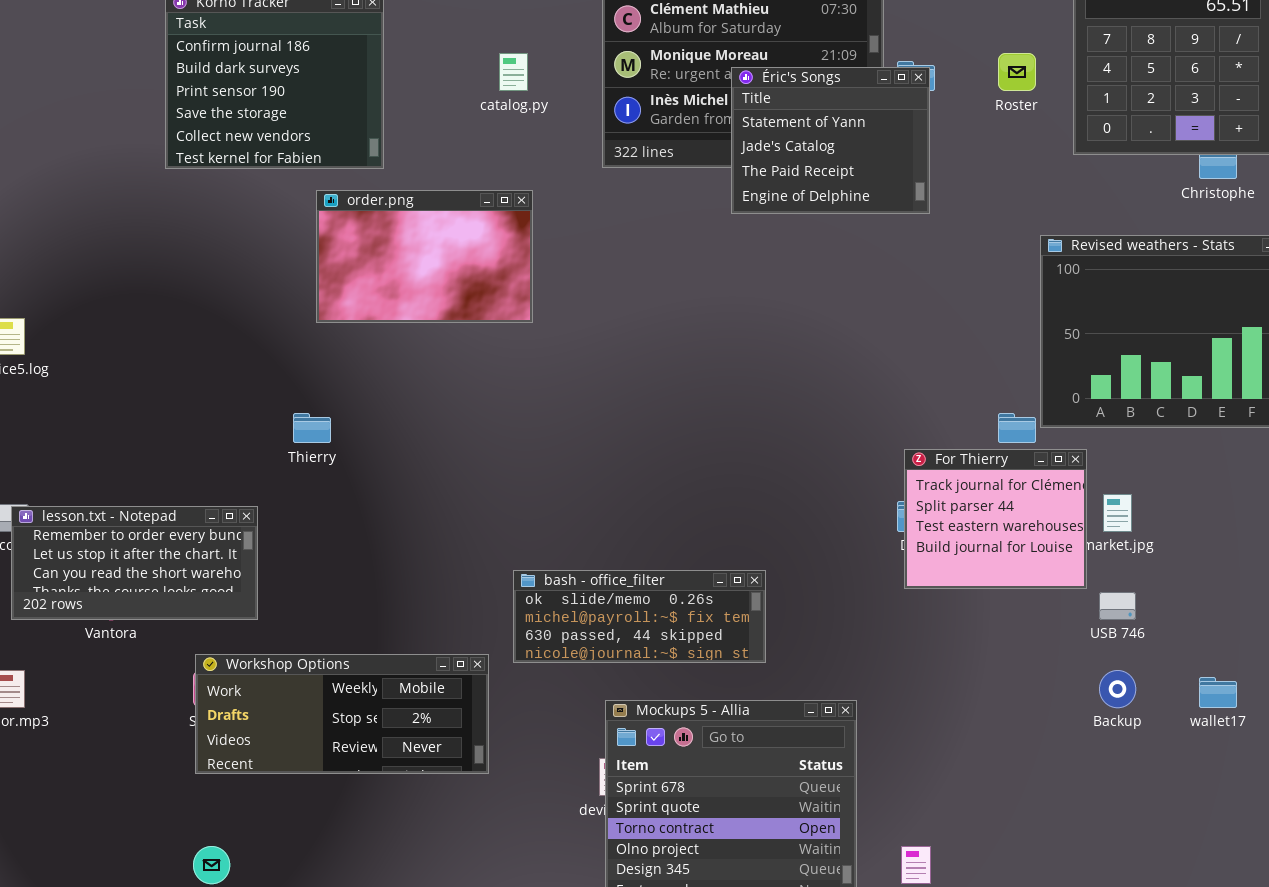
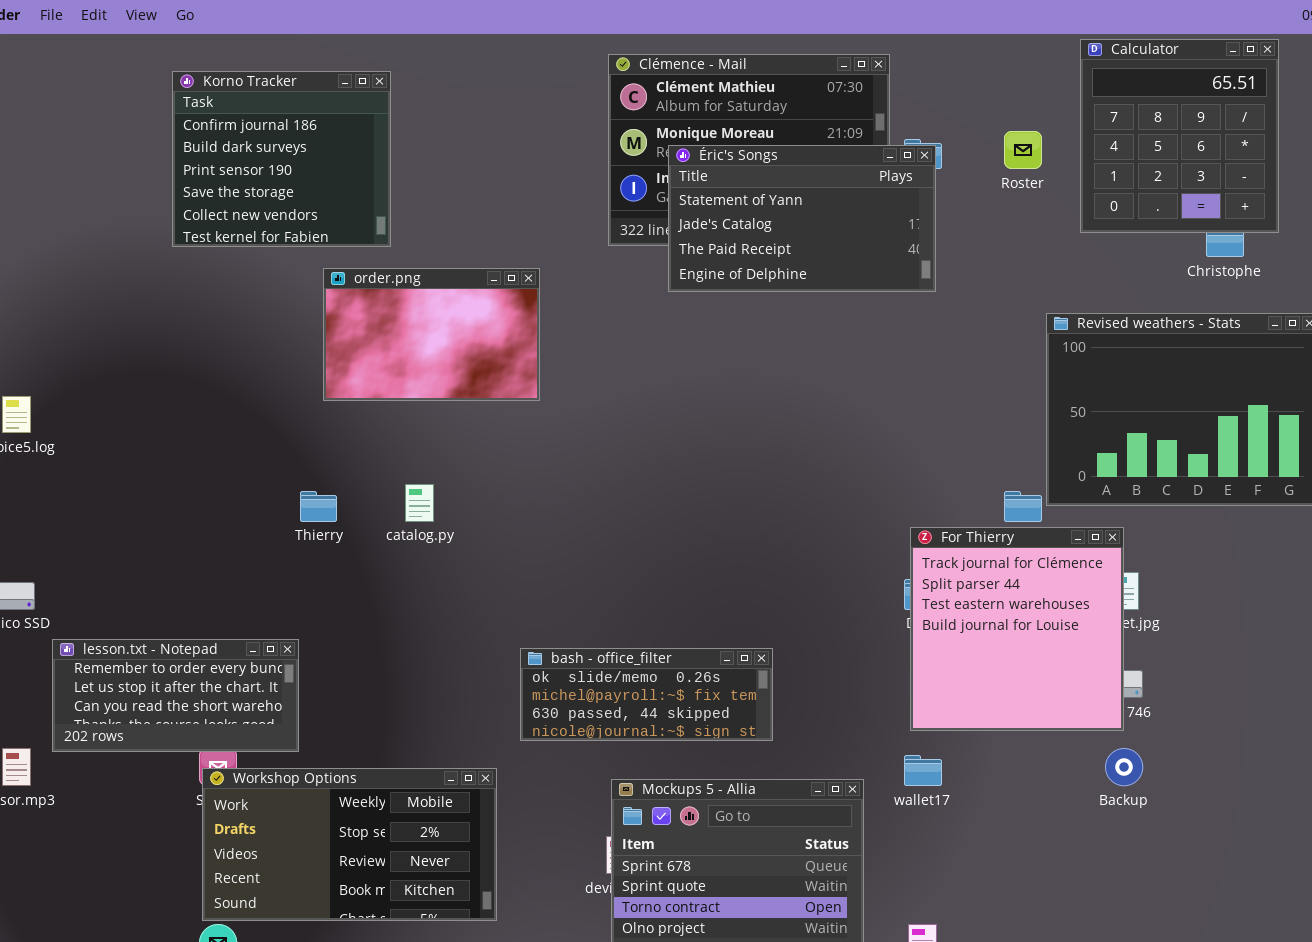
catalog.py: [499,53,528,91] -> [405,484,434,522], moved
Éric's Songs: [731,67,930,214] -> [668,145,936,292], resized
For Thierry: [904,449,1087,589] -> [910,527,1124,731], resized
lesson.txt - Notepad: [11,506,258,620] -> [52,639,299,752], moved
Workshop Options: [195,654,489,774] -> [202,768,497,921], moved, resized
wallet17: [1199,677,1237,708] -> [904,755,942,786], moved

